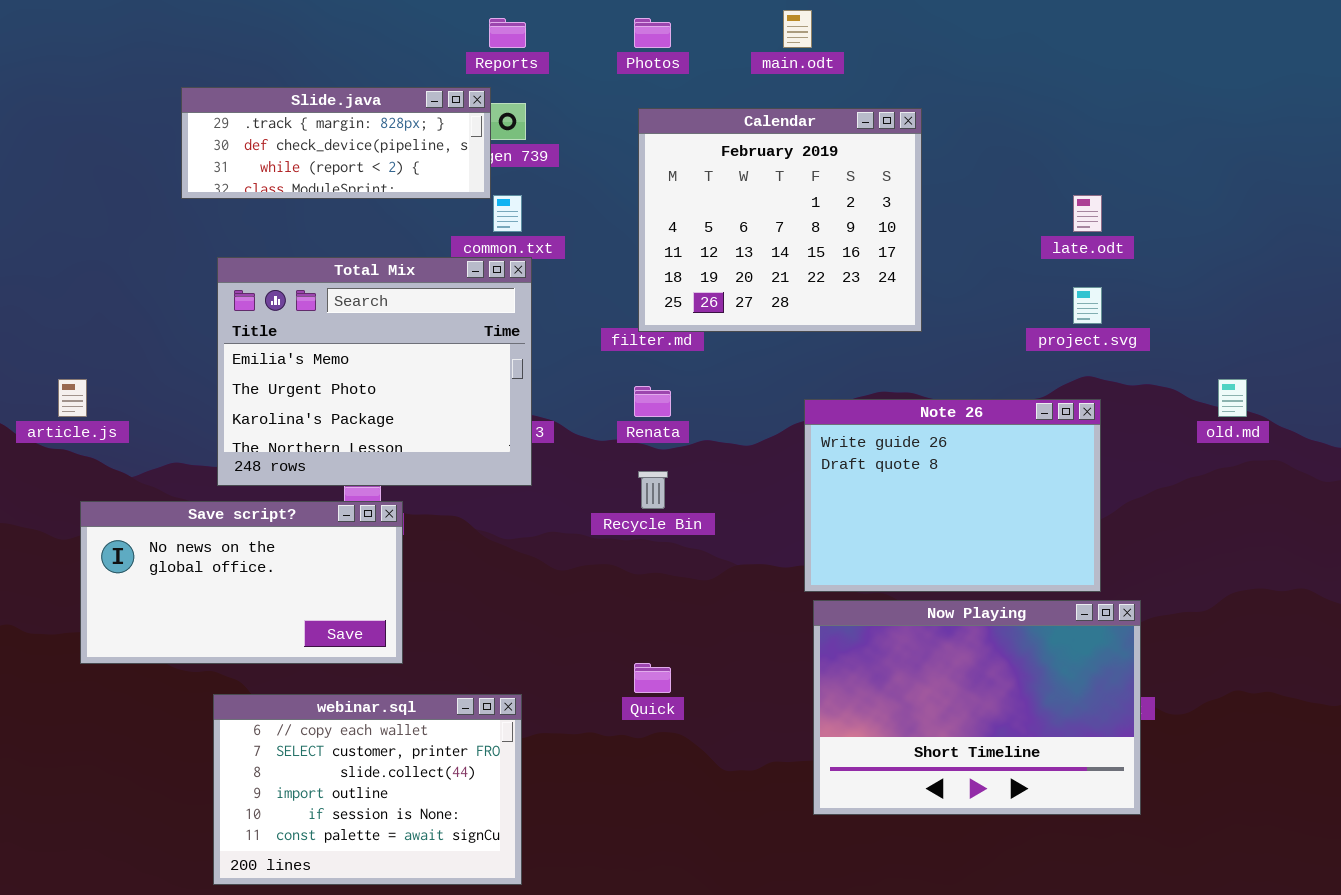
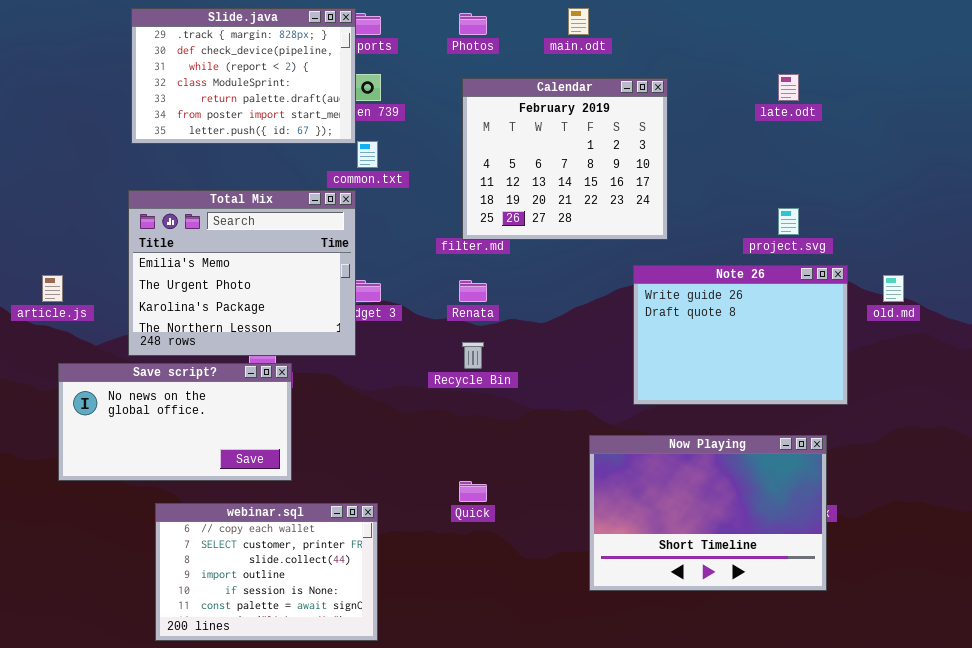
Slide.java: [181,87,491,199] -> [131,8,356,144], resized
late.odt: [1073,195,1102,232] -> [778,74,799,101], moved
Total Mix: [217,257,532,486] -> [128,190,356,356], moved
Note 26: [804,399,1101,592] -> [633,265,848,405], moved

